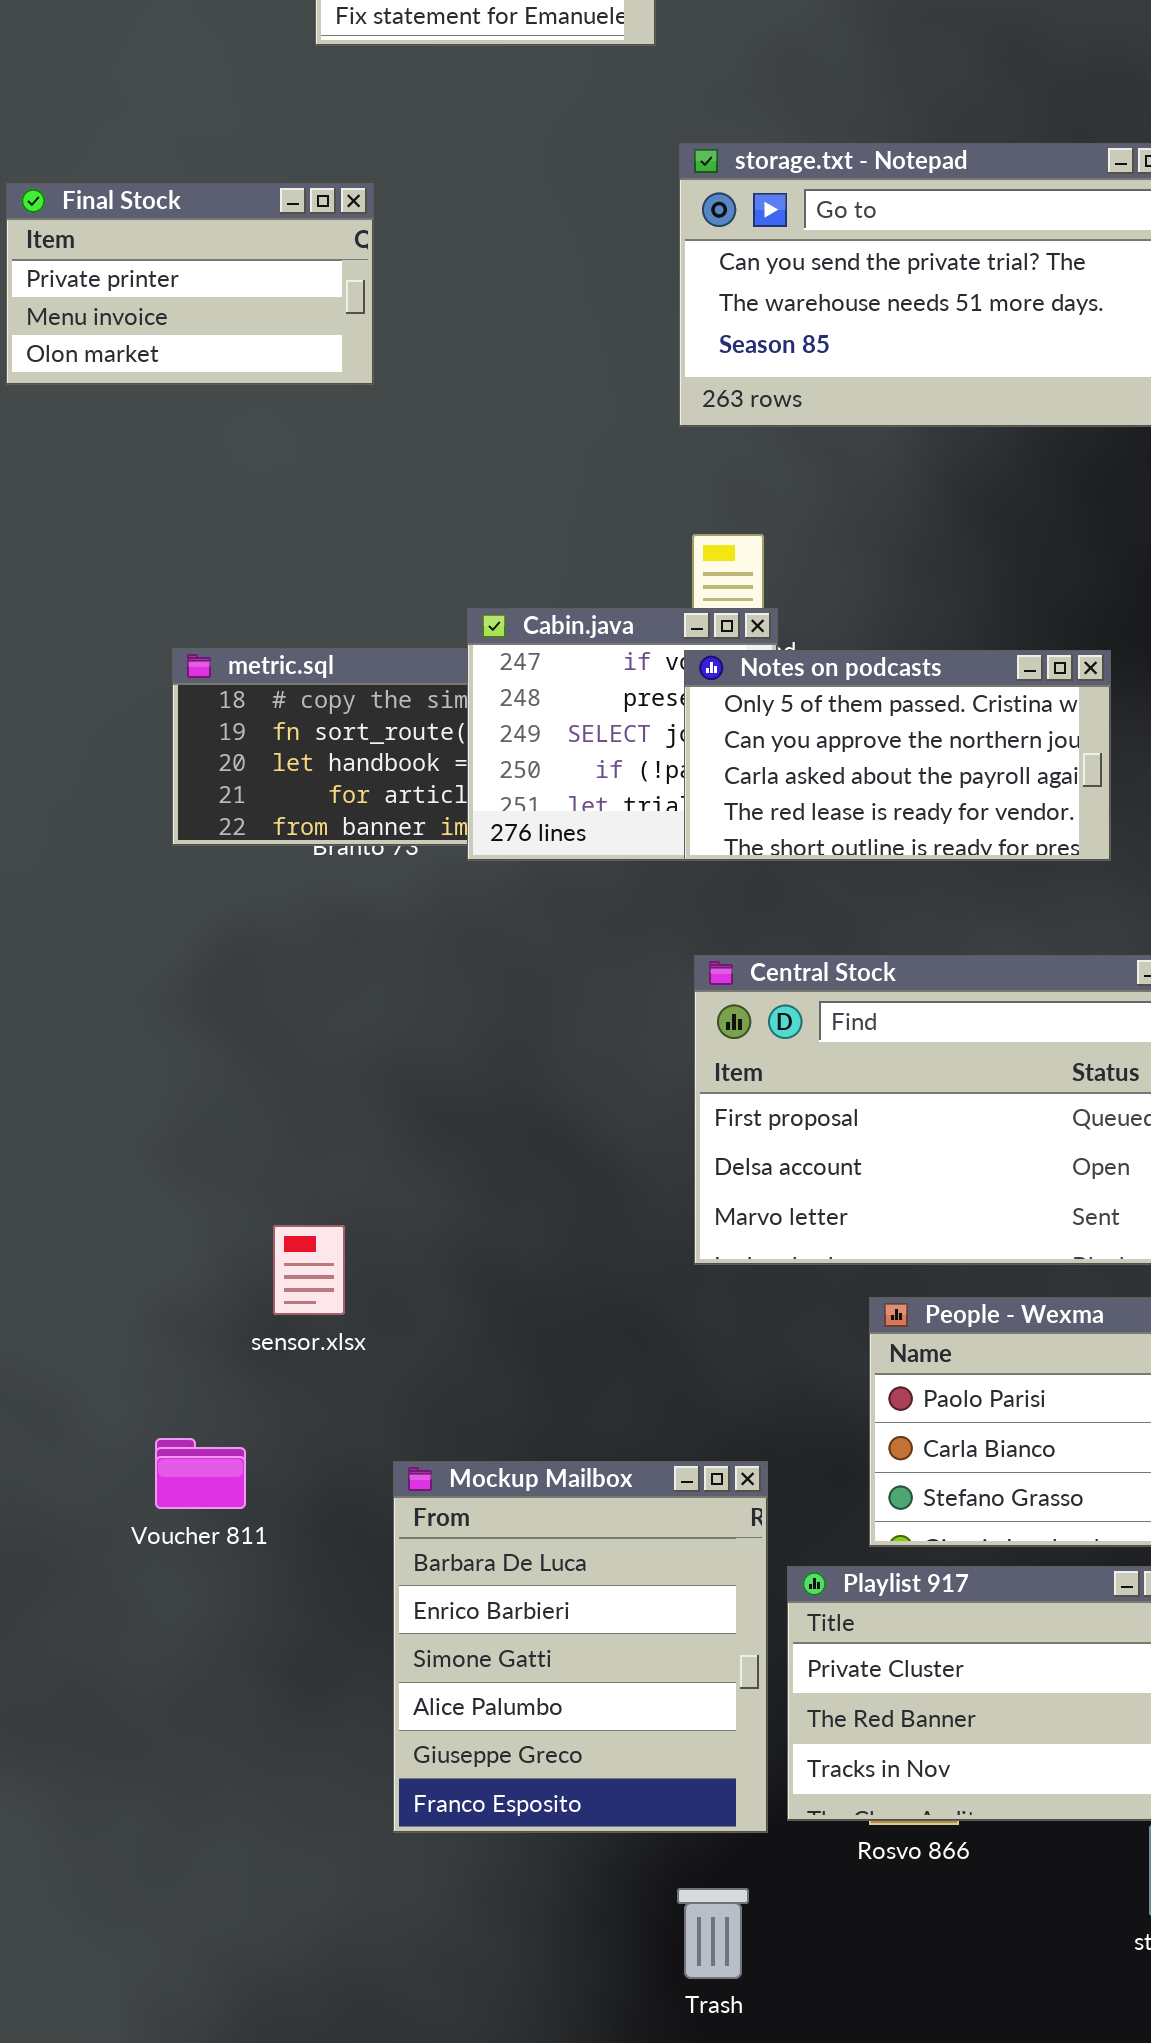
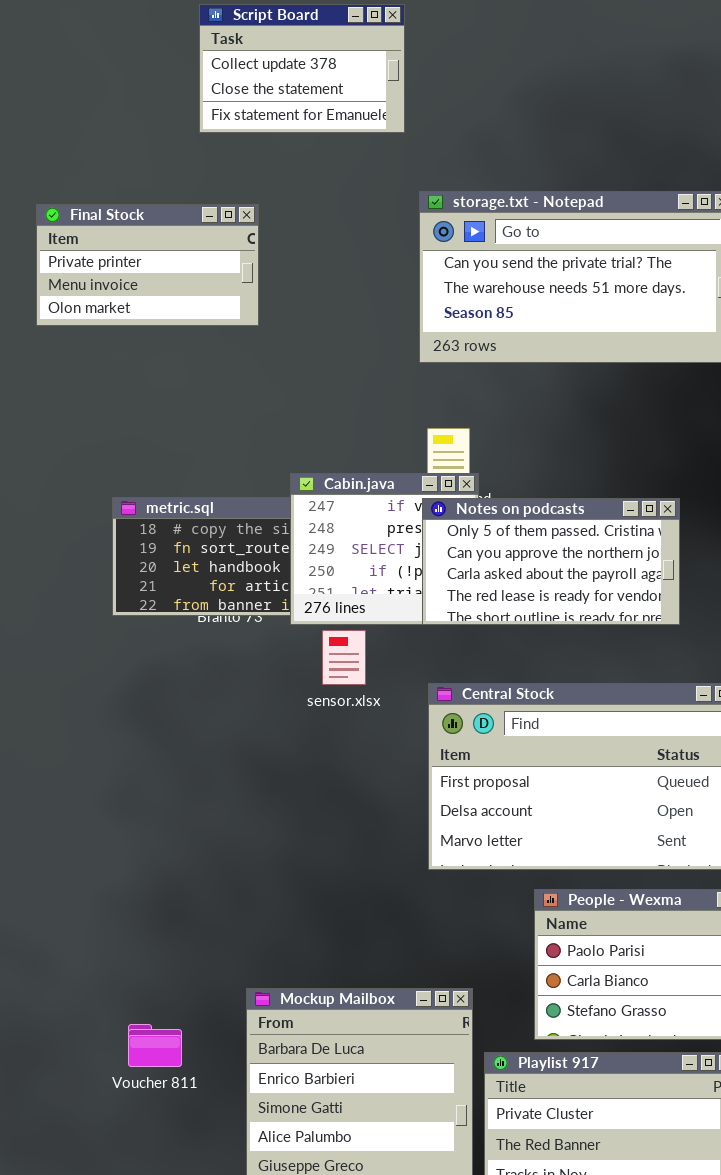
Final Stock: [6,183,374,385] -> [36,204,259,326], moved
sensor.xlsx: [273,1225,345,1315] -> [322,630,366,685], moved
Voucher 811: [155,1438,246,1509] -> [128,1024,182,1067], moved

